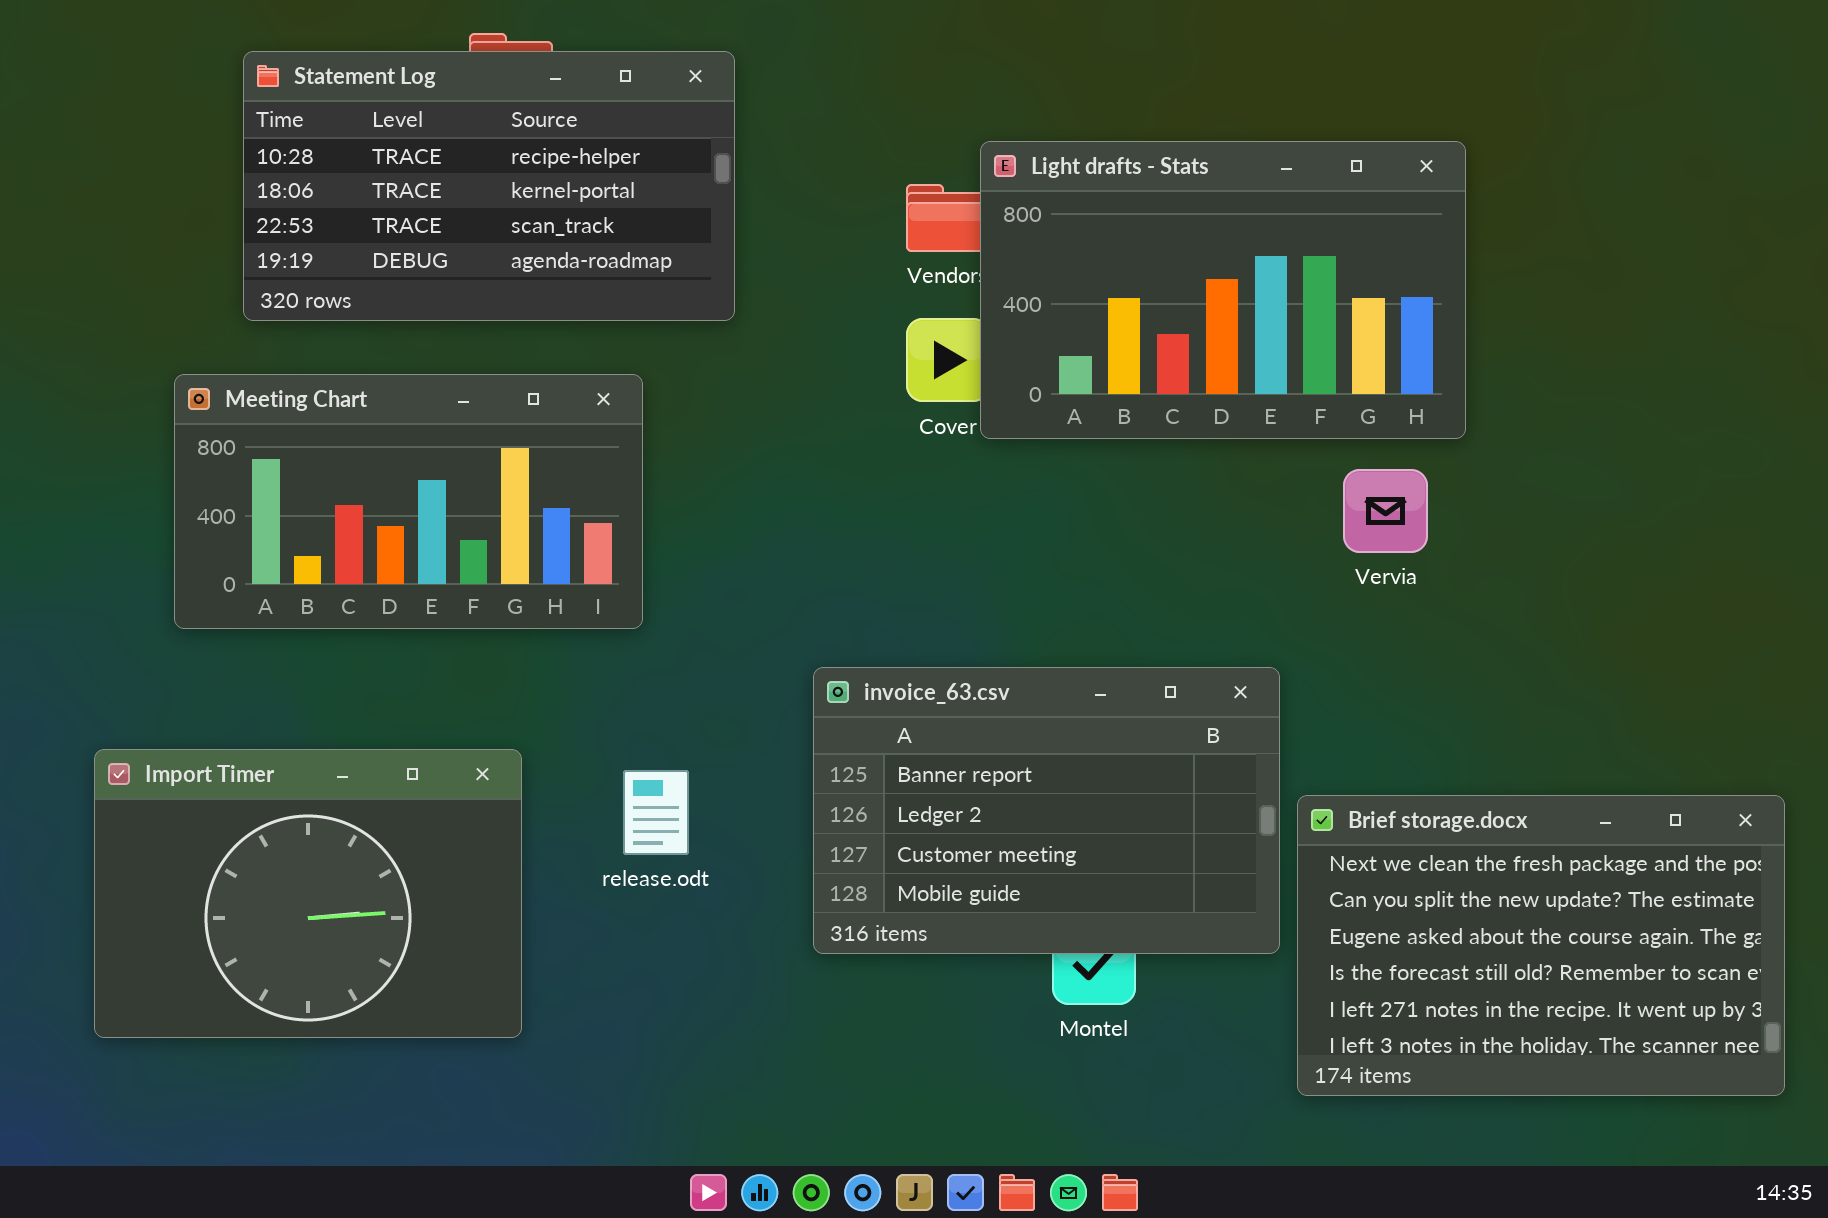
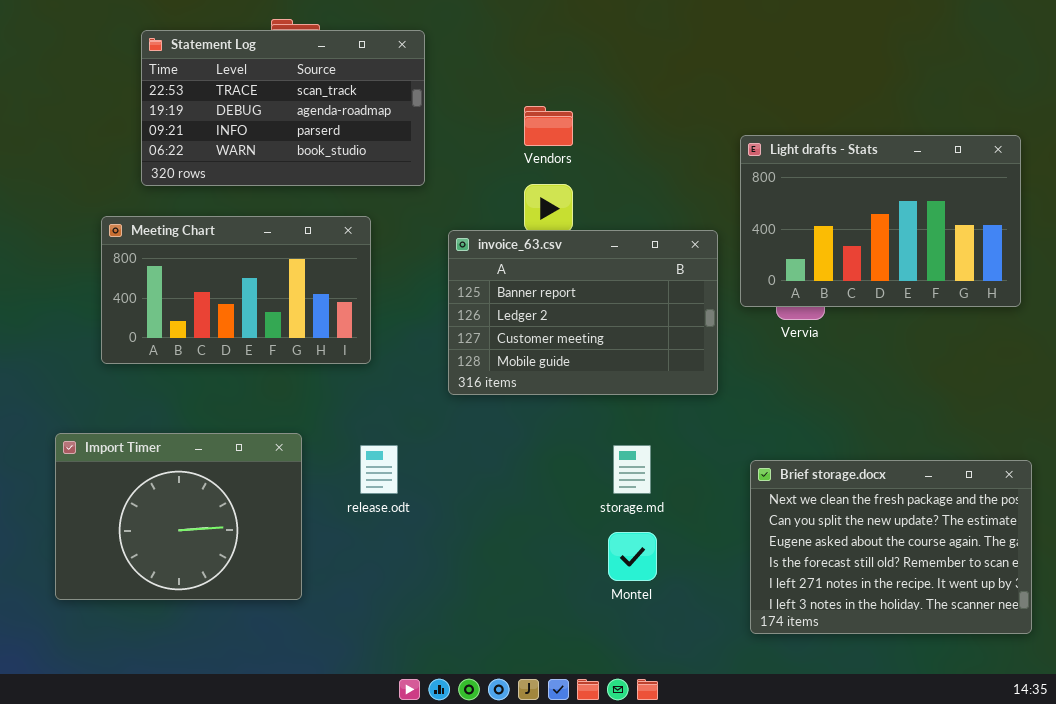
Statement Log: [243,51,735,321] -> [141,30,425,186], scrolled down 2 rows
Light drafts - Stats: [980,141,1466,439] -> [740,135,1021,307], moved
invoice_63.csv: [813,667,1280,954] -> [448,230,718,395], moved

